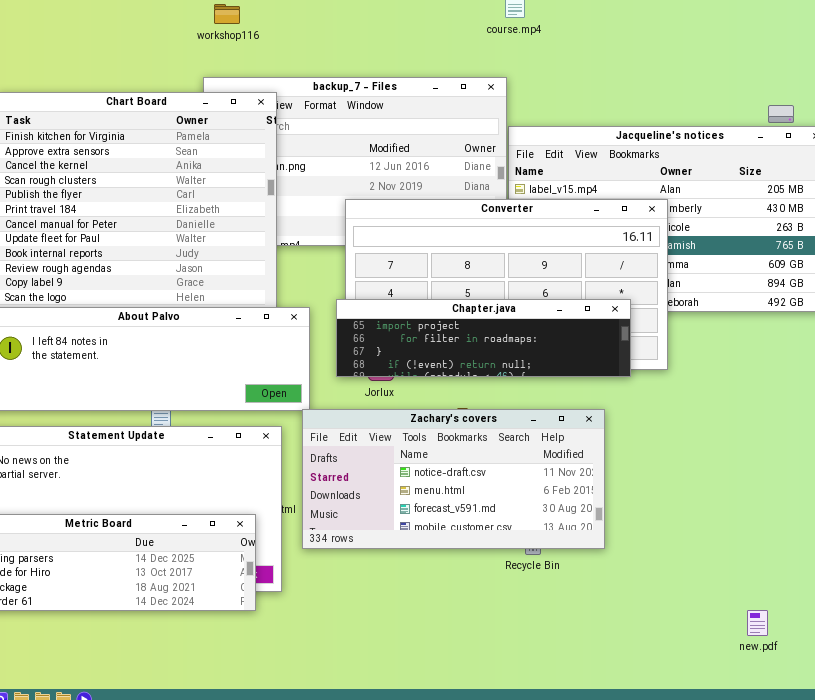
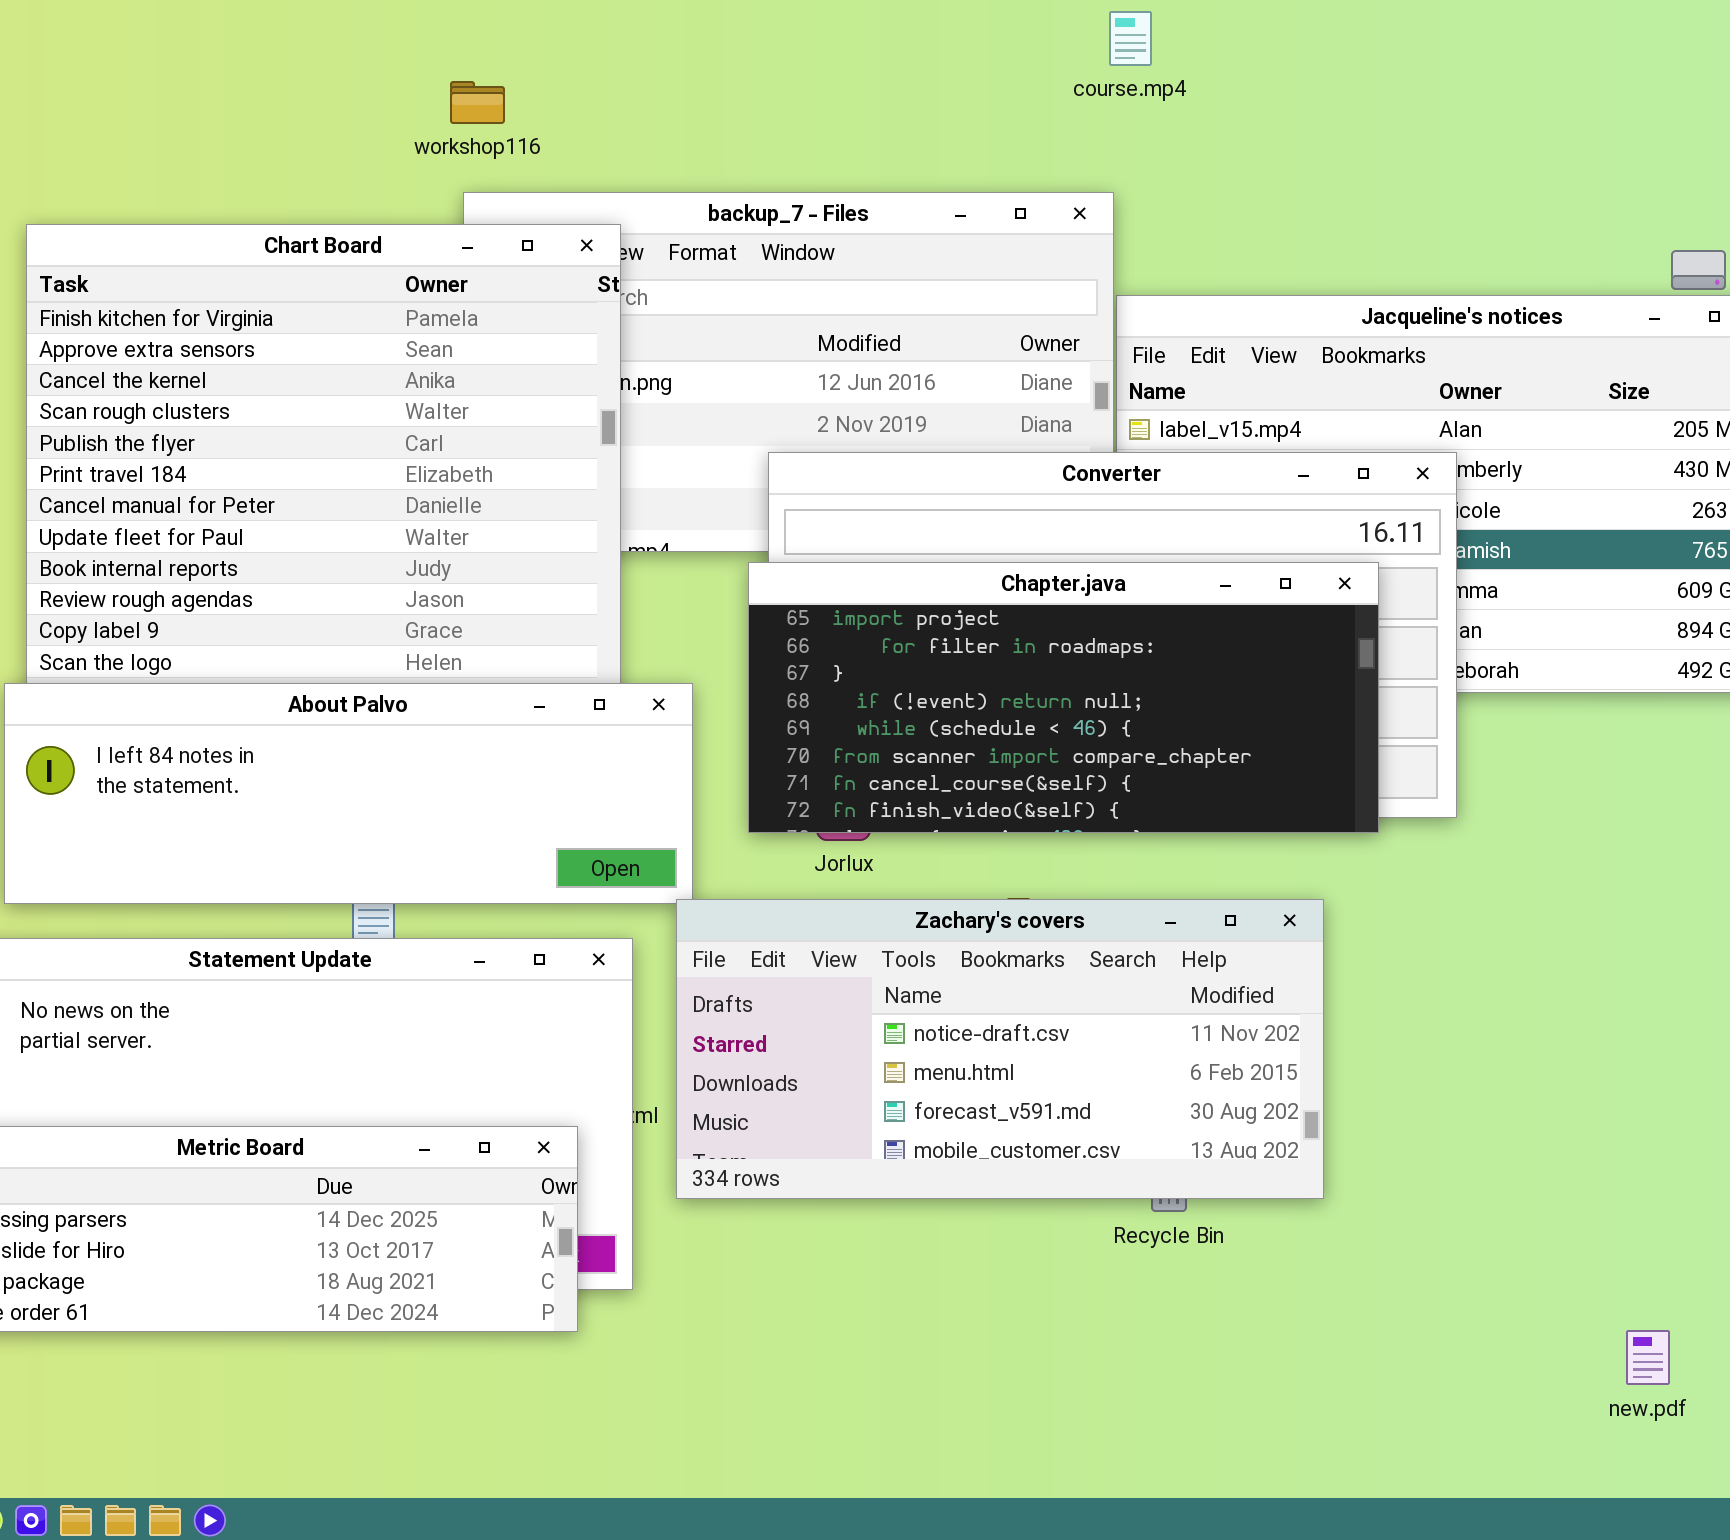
workshop116: [214,4,240,24] -> [450,81,505,124], moved
Chapter.java: [336,299,631,377] -> [748,562,1379,833], resized

